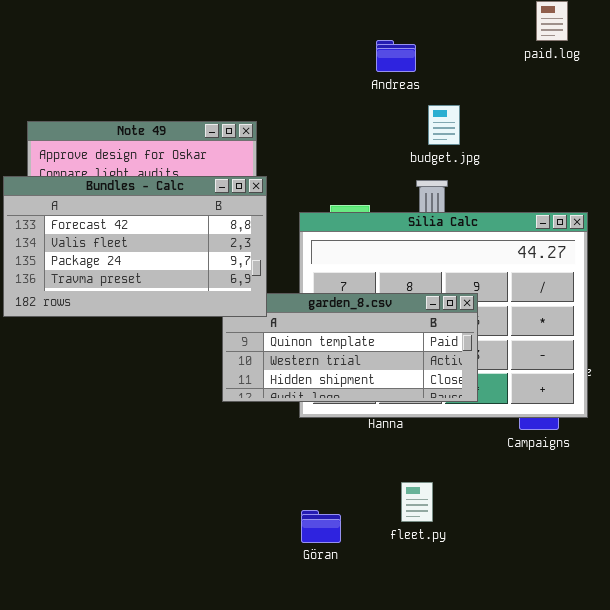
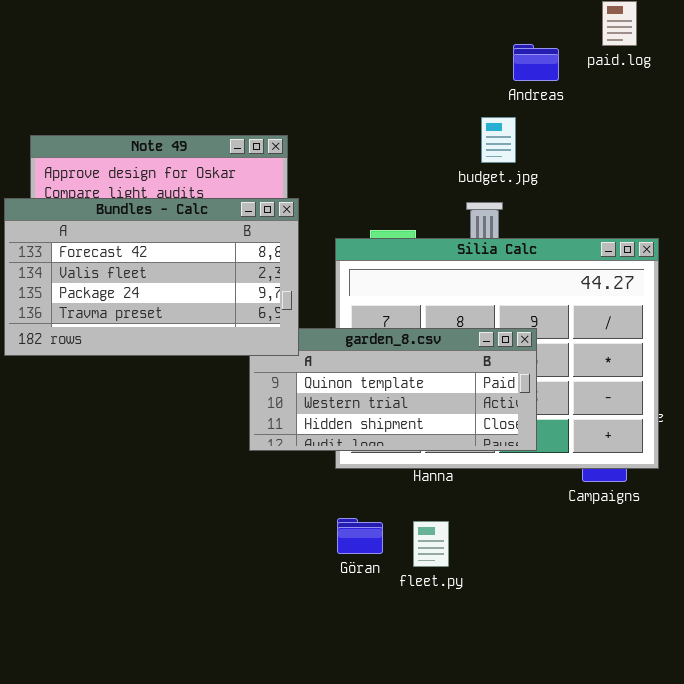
Andreas: [376,40,416,72] -> [513,44,559,81], moved
fleet.py: [401,482,433,522] -> [413,521,449,567], moved
Göran: [301,510,341,543] -> [337,518,383,554], moved

